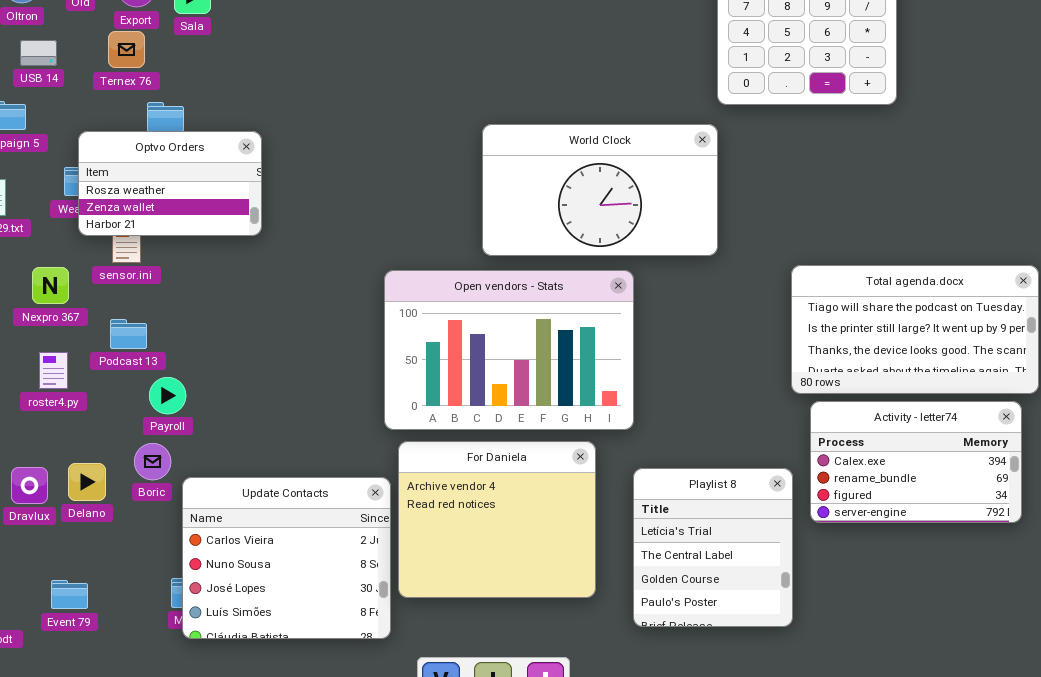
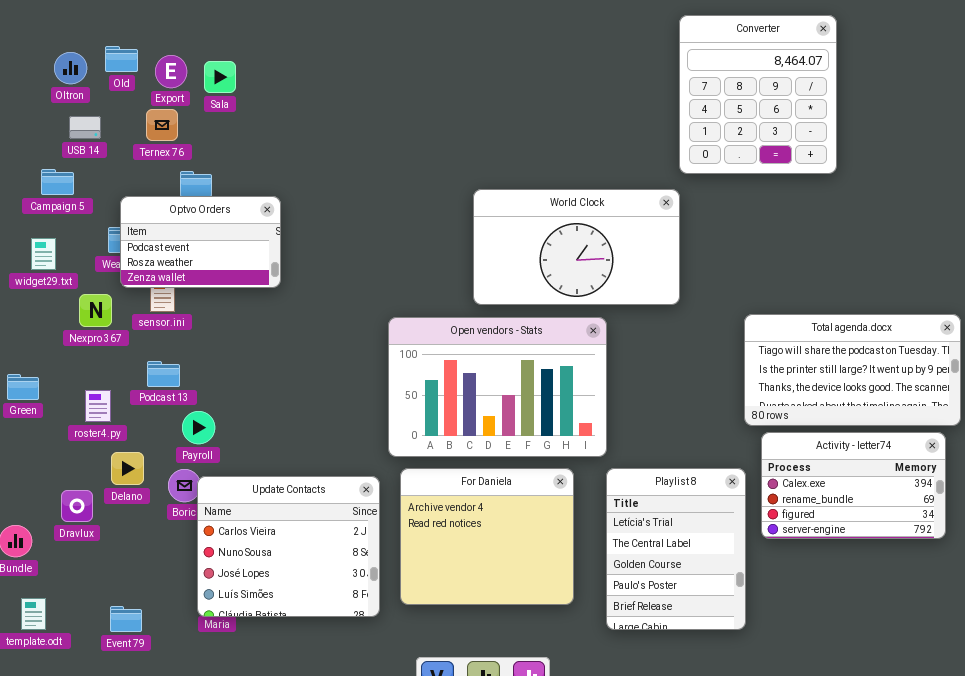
Optvo Orders: [78,131,262,236] -> [120,196,281,288], scrolled up 1 row
Nexpro 367: [32,267,69,304] -> [79,294,112,327], moved
Delano: [68,463,106,501] -> [111,452,144,485], moved
Playlist 8: [633,468,793,627] -> [606,468,746,630], resized
Update Contacts: [182,477,391,639] -> [197,476,380,617], moved
Event 79: [51,580,88,609] -> [110,606,142,632], moved

